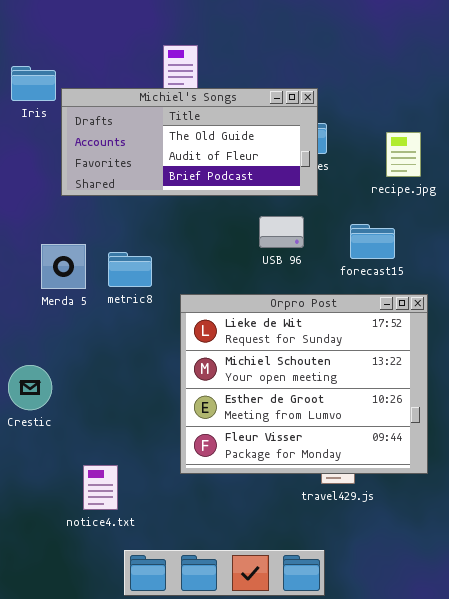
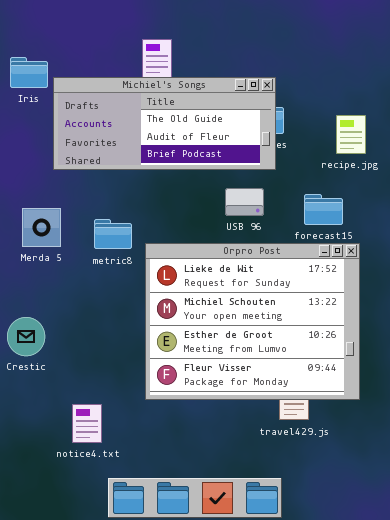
Merda 5: [41,244,86,289] -> [22,208,61,247], moved
Orpro Post: [180,294,428,474] -> [145,243,360,400], moved

